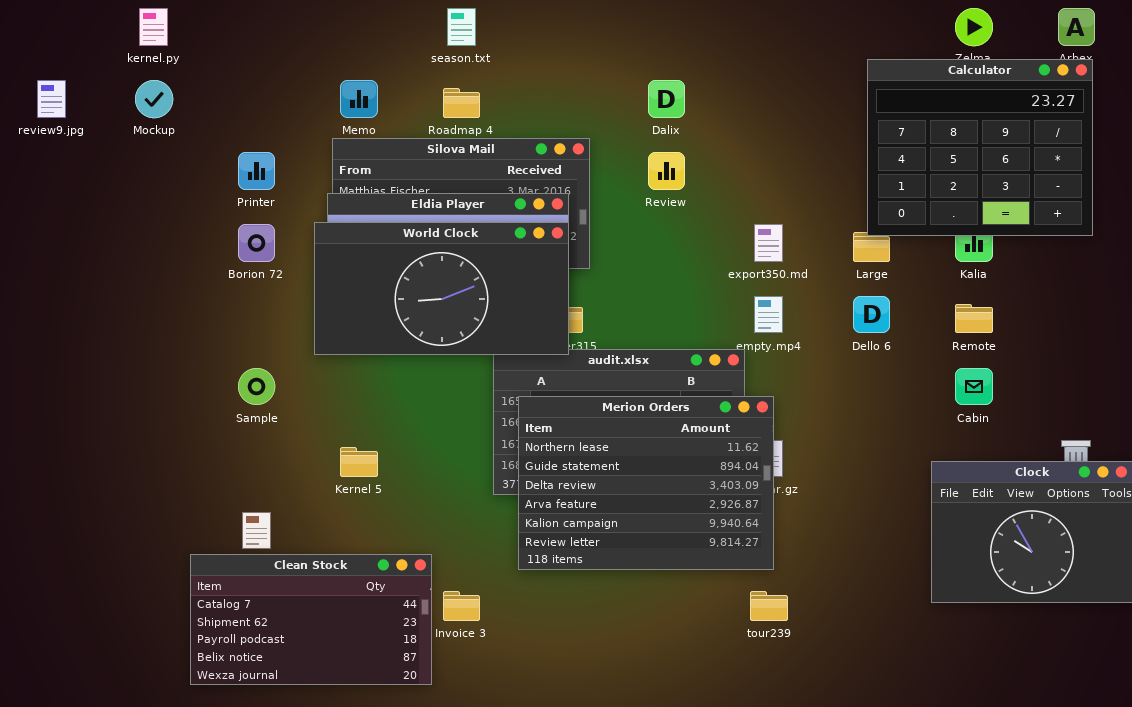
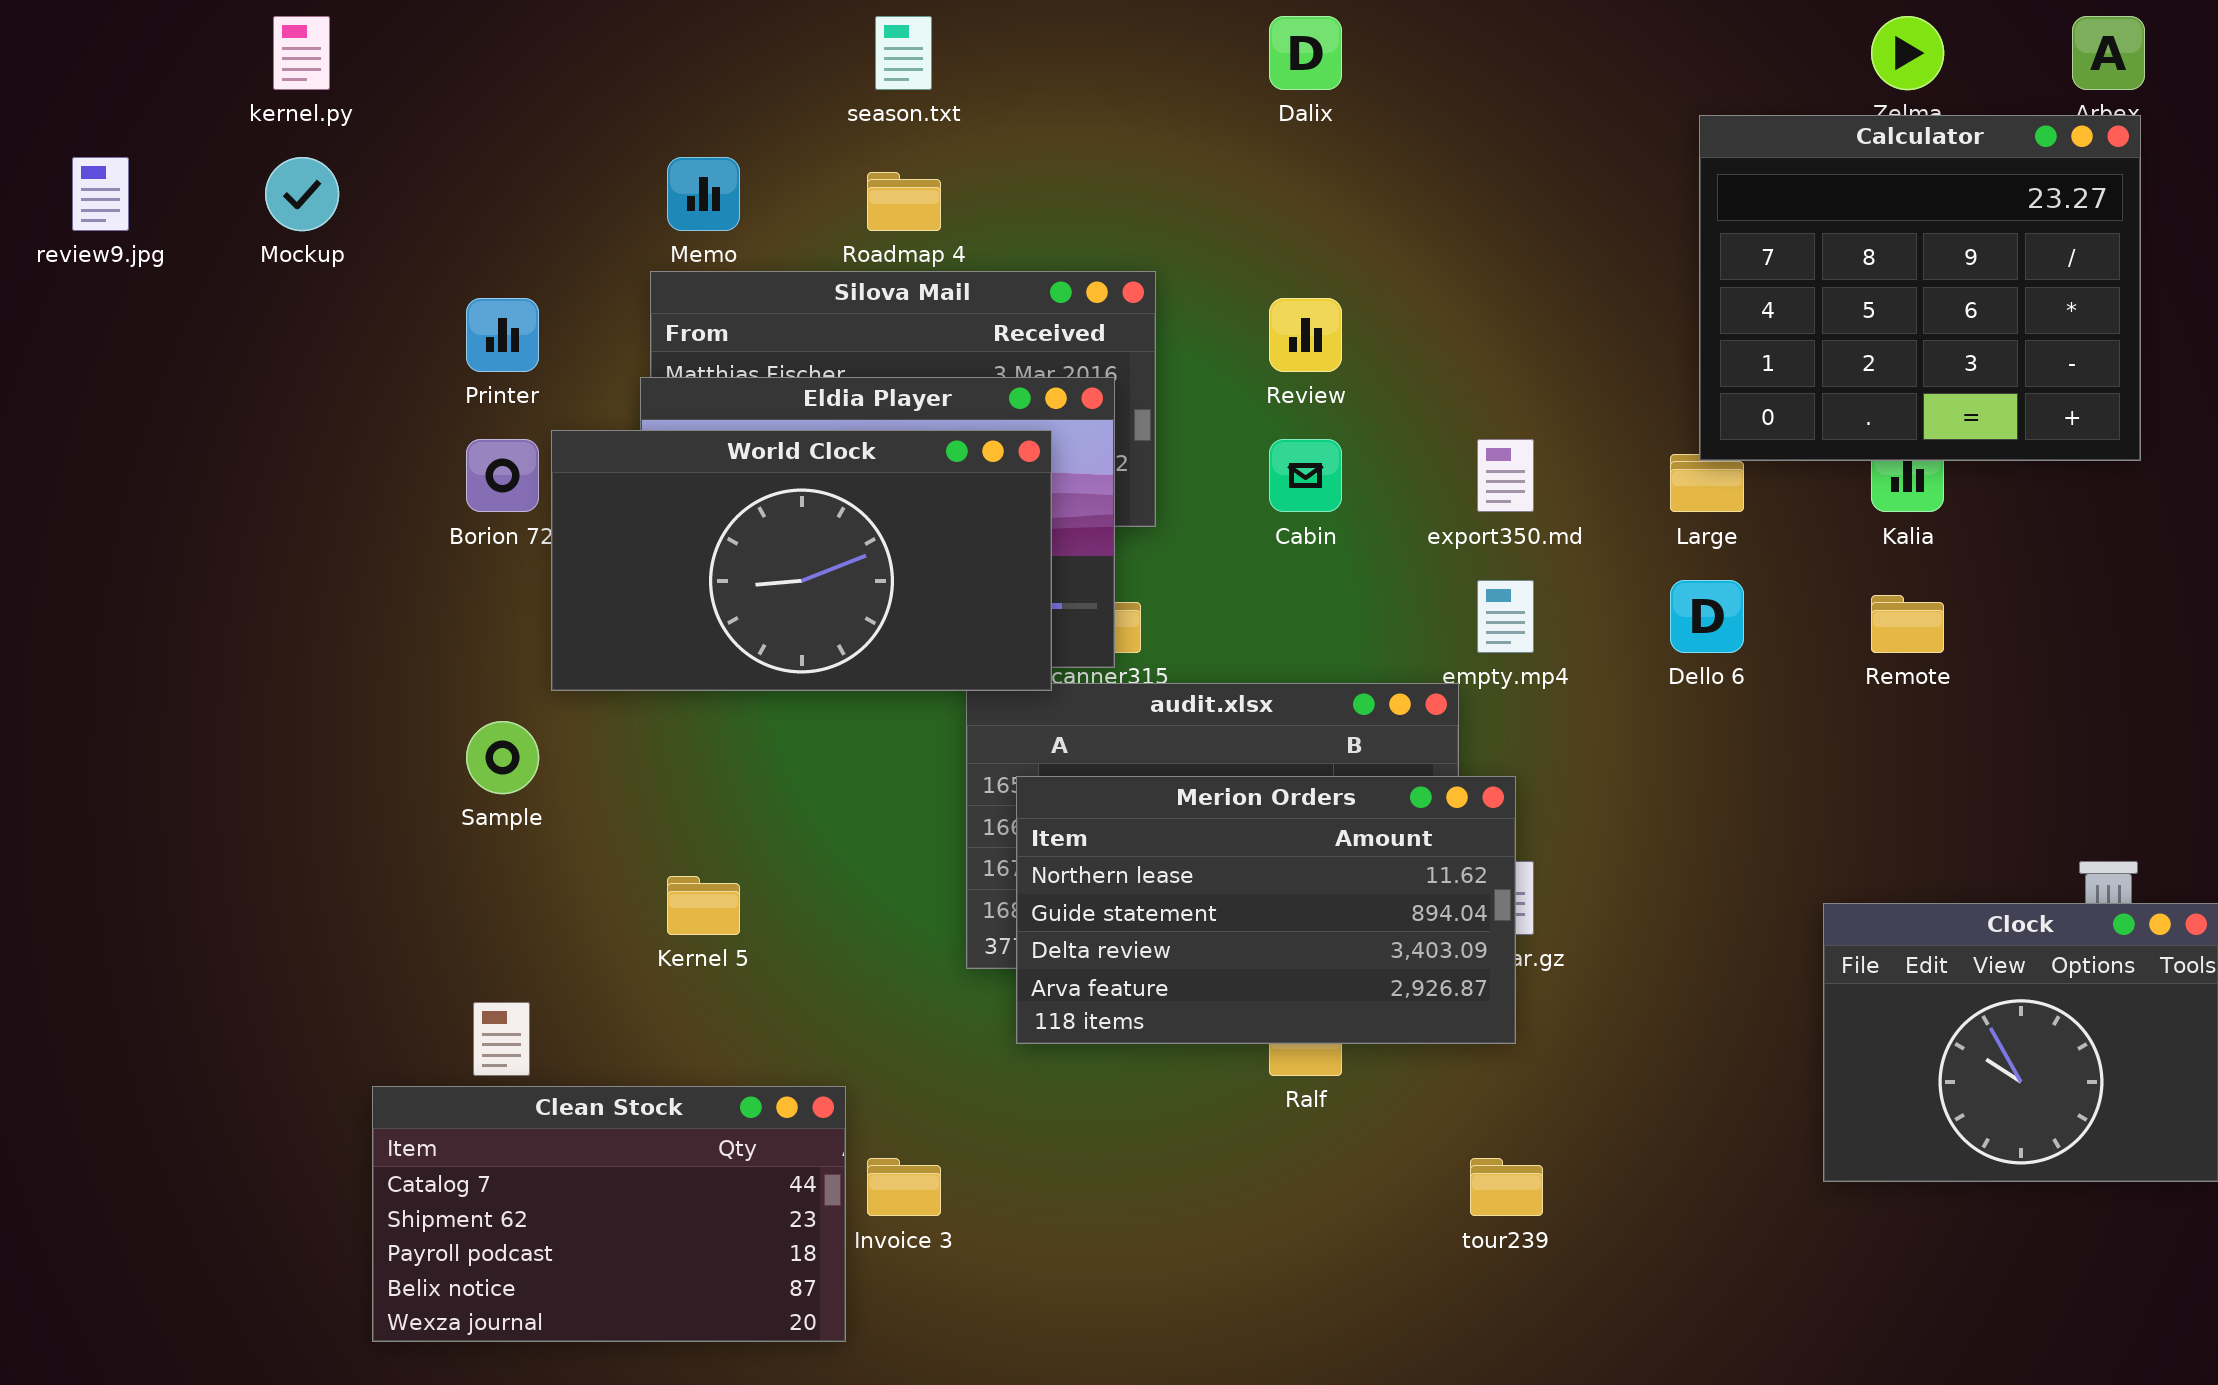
Dalix: [648,80,685,118] -> [1269,16,1342,90], moved
World Clock: [314,222,569,355] -> [551,430,1052,691], moved
Cabin: [955,368,993,405] -> [1269,439,1342,512], moved
Merion Orders: [518,396,774,570] -> [1016,776,1516,1044], resized

